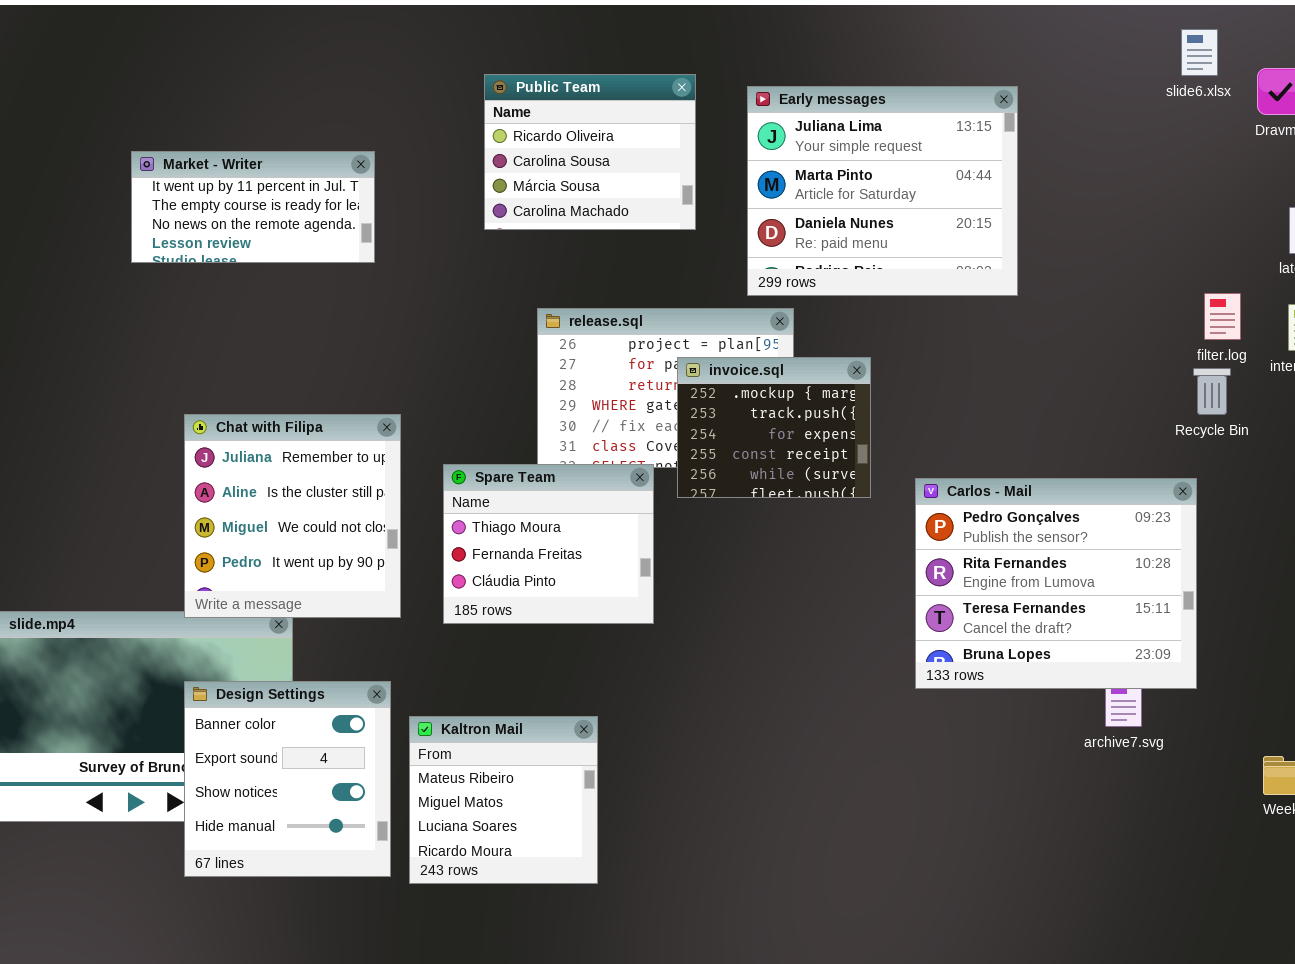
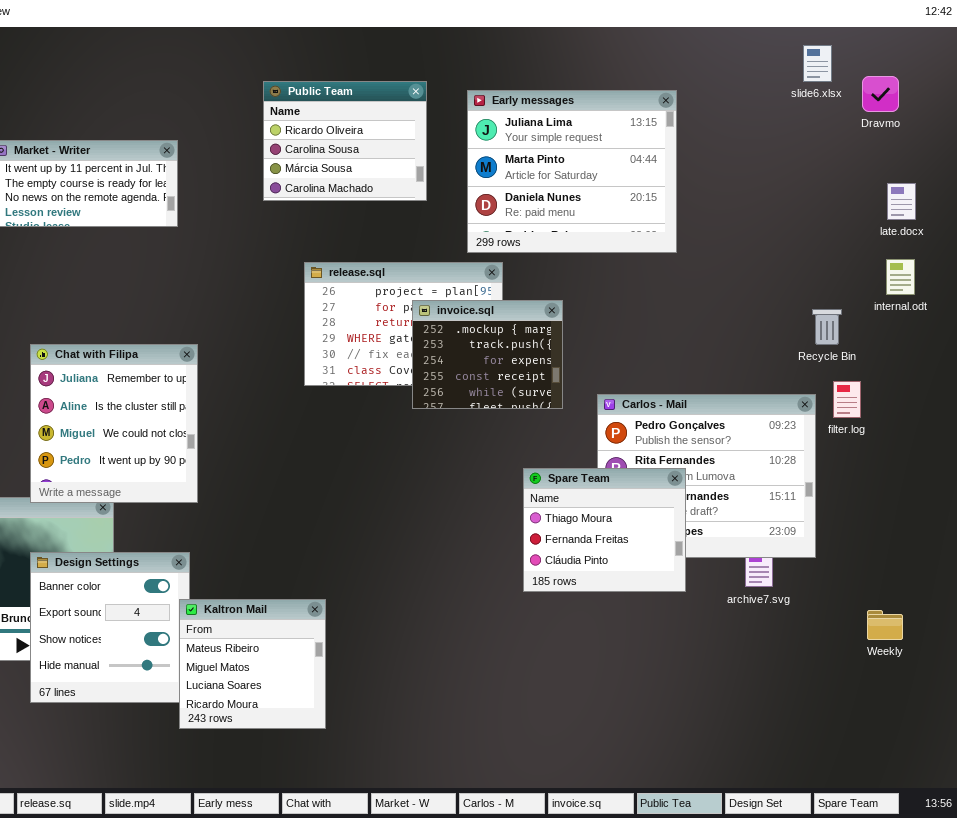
filter.log: [1204,293,1241,340] -> [833,381,861,418], moved
Spare Team: [443,464,654,624] -> [523,468,686,592], moved
Kaltron Mail: [409,716,598,884] -> [179,599,326,729], moved

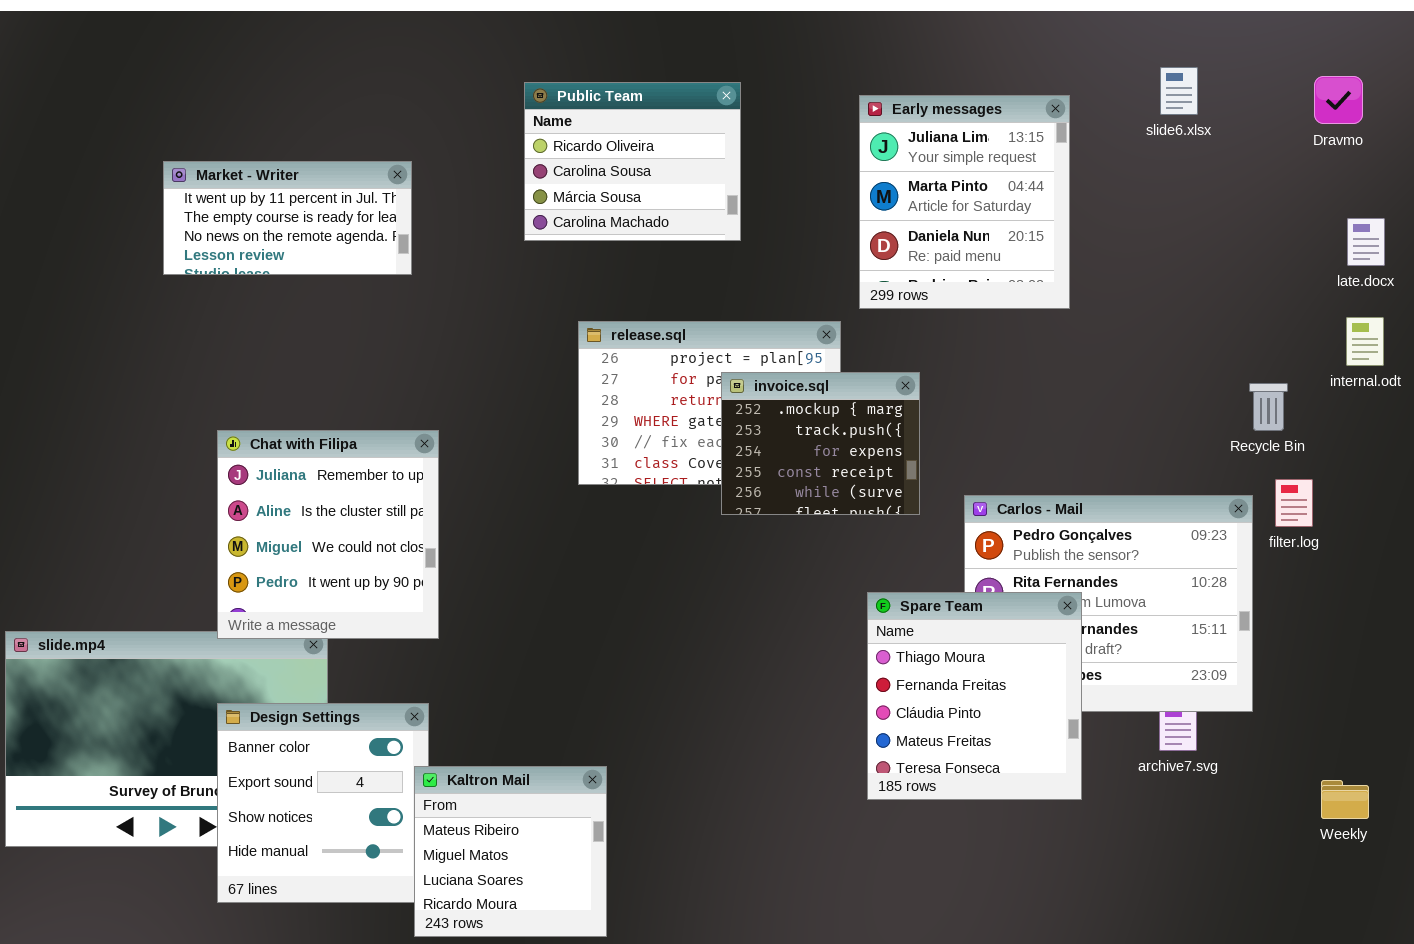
slide6.xlsx: [803,45,832,82] -> [1160,67,1198,115], moved
Early messages: [467,90,677,253] -> [859,95,1070,309], resized
Spare Team: [523,468,686,592] -> [867,592,1082,800], resized

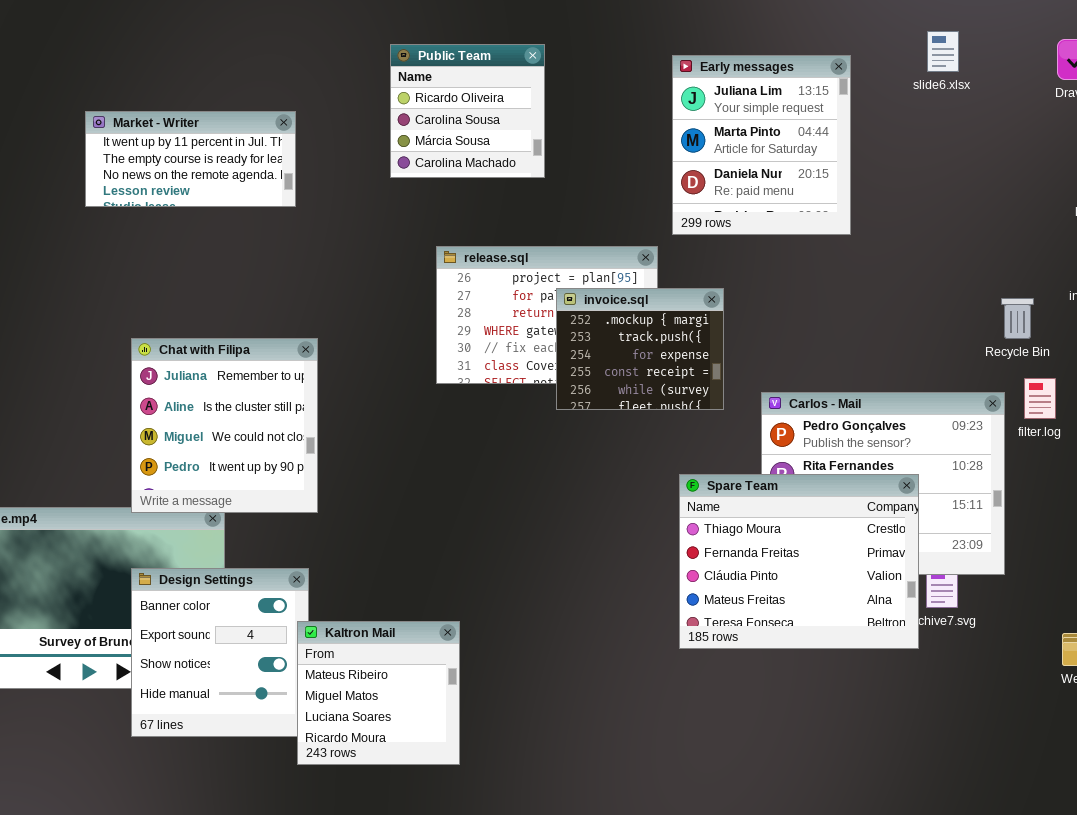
Public Team: [524,82,741,241] -> [390,44,545,178], resized
Spare Team: [867,592,1082,800] -> [679,474,919,649], resized

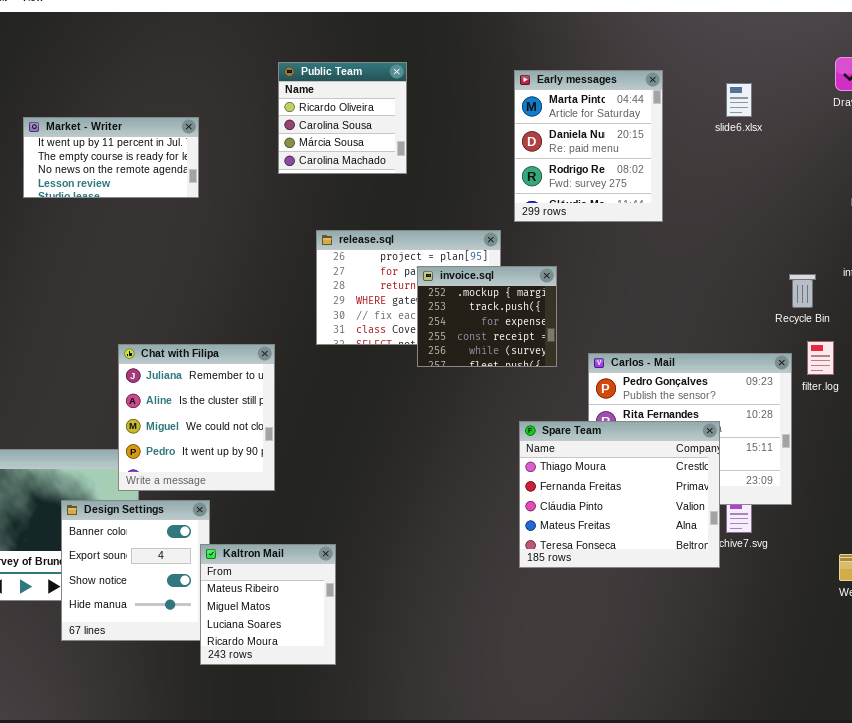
slide6.xlsx: [927,31,959,72] -> [726,83,752,117], moved
Early messages: [672,55,851,235] -> [514,70,663,222], scrolled down 1 row
Chat with Filipa: [131,338,318,513] -> [118,344,275,491], moved

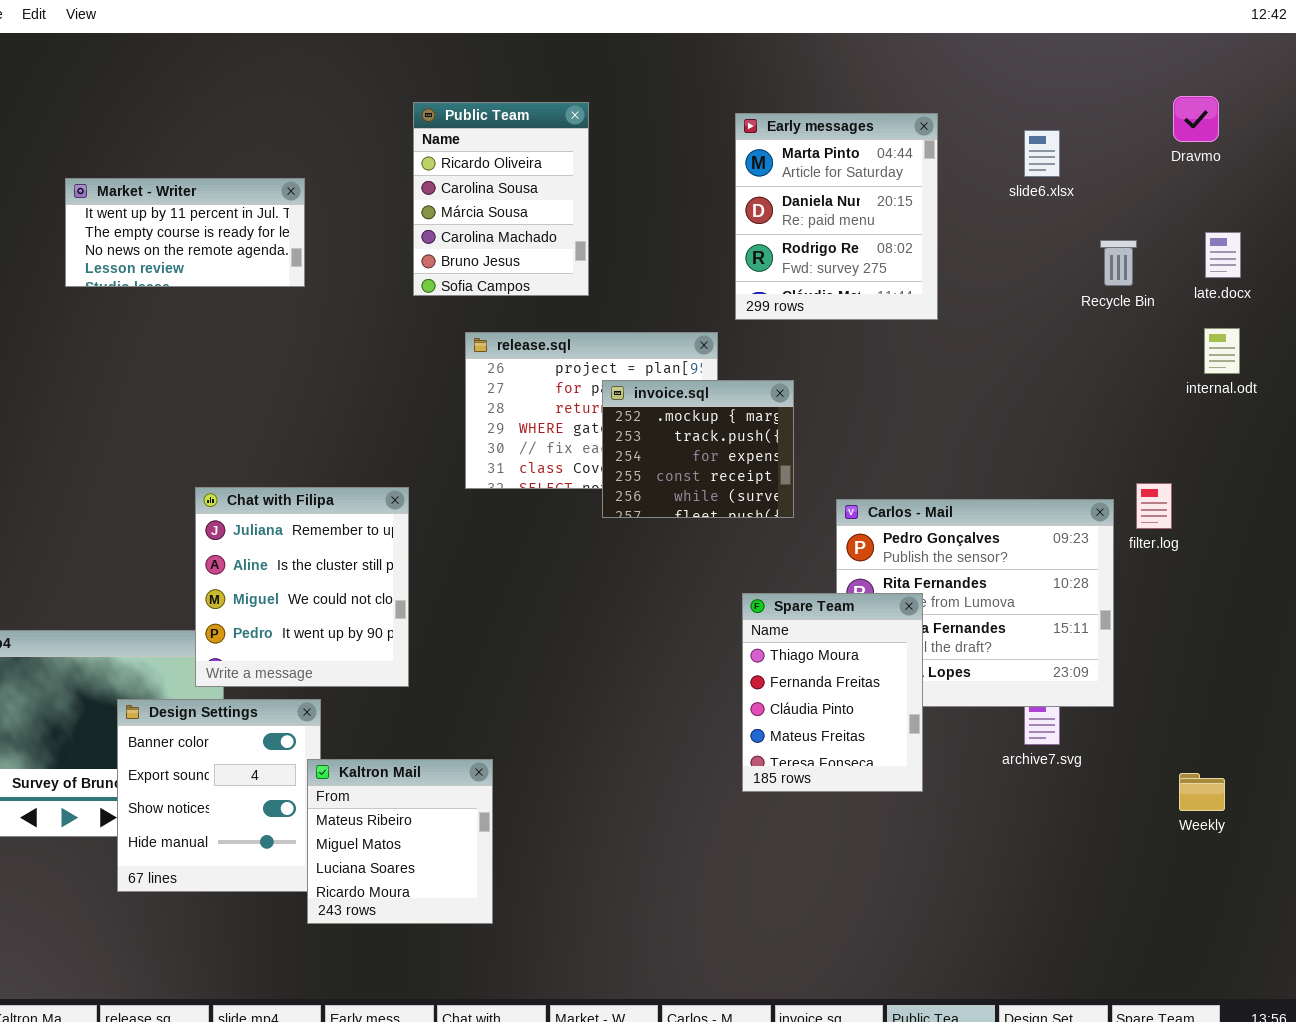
Public Team: [278,62,407,174] -> [413,102,589,296], resized
Recycle Bin: [789,274,816,308] -> [1100,240,1137,286], moved
Spare Team: [519,421,720,568] -> [742,593,923,792], resized

